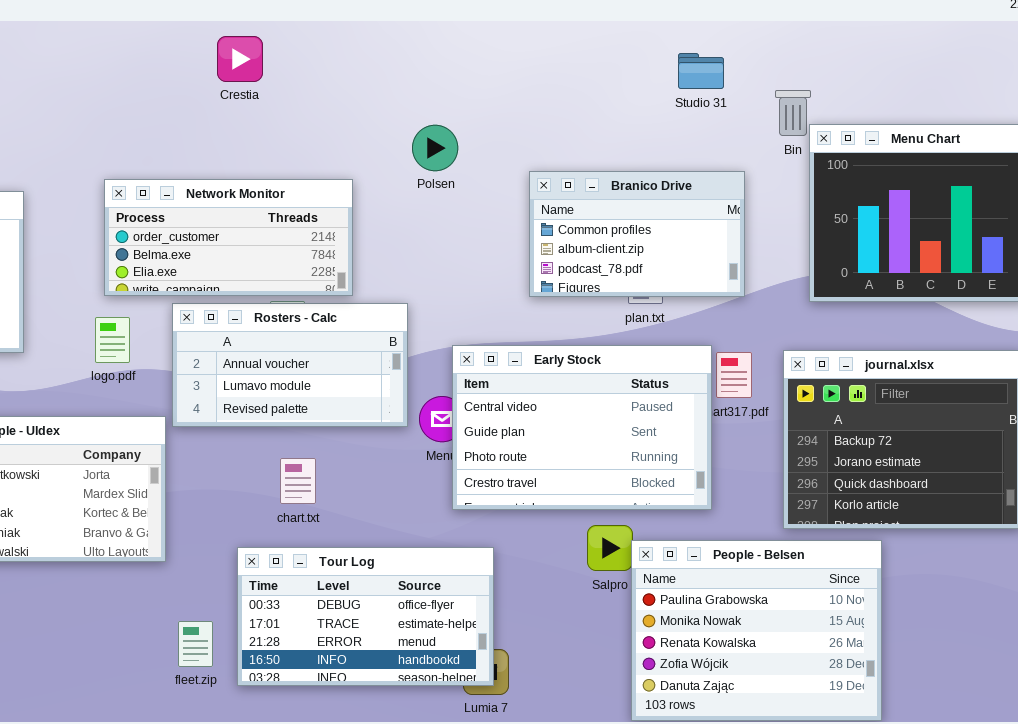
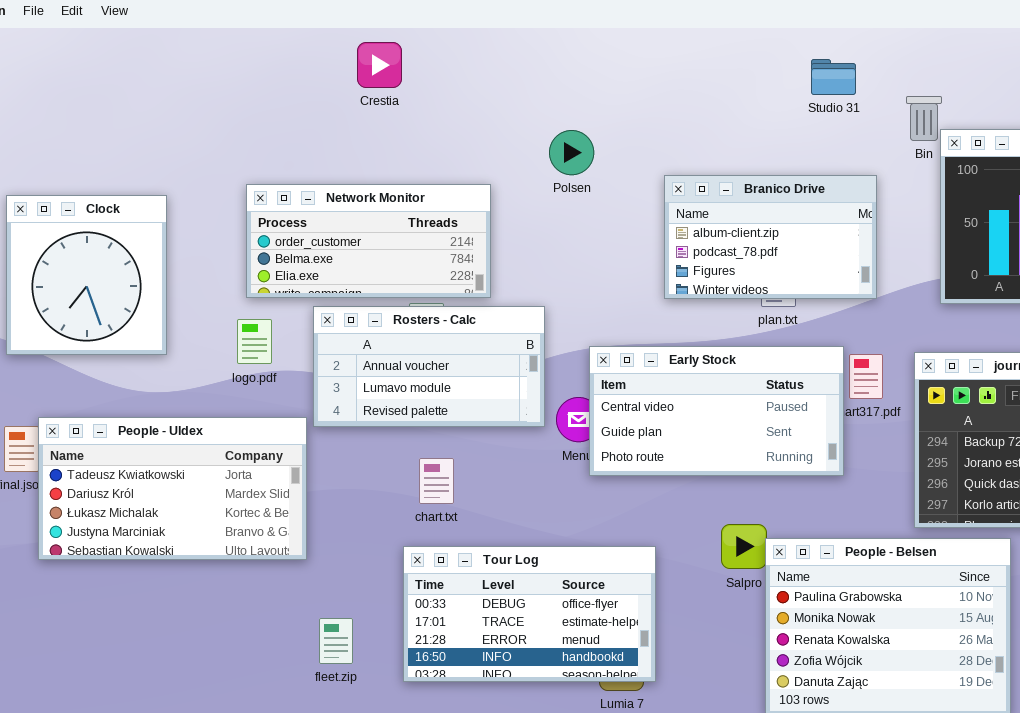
Branico Drive: [529,171,745,297] -> [664,175,877,299], scrolled down 1 row
Early Stock: [452,345,712,510] -> [589,346,844,476], resized
Tour Log: [237,547,494,686] -> [403,546,656,682], moved

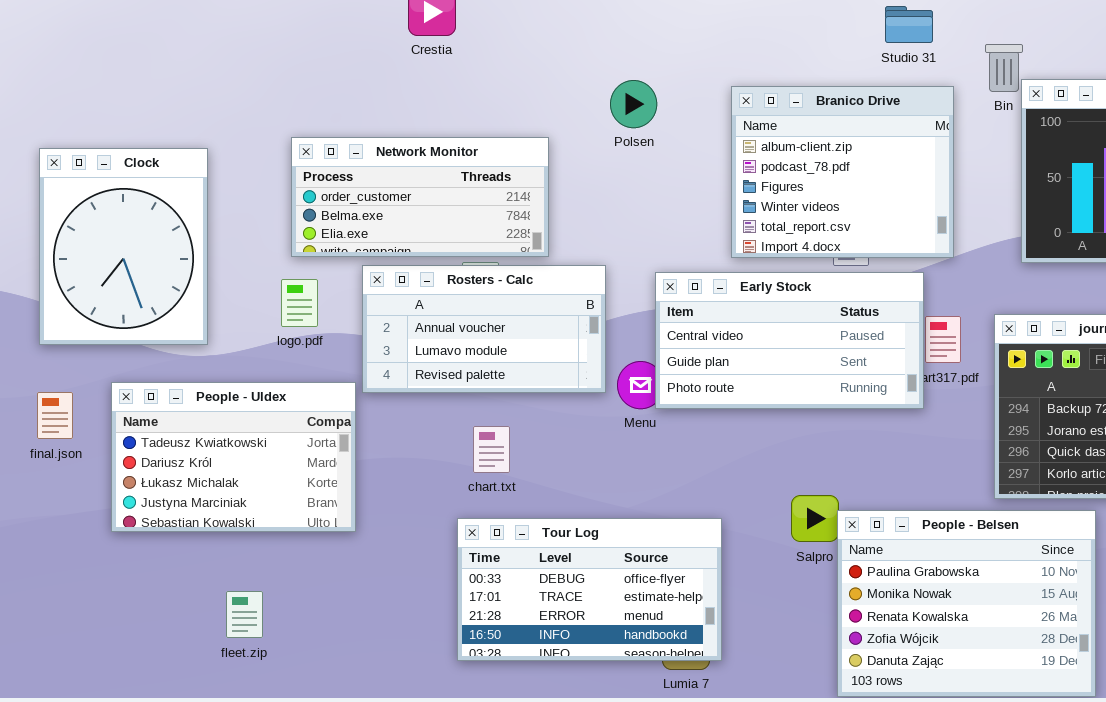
Branico Drive: [664,175,877,299] -> [731,86,954,258], resized
Clock: [6,195,167,355] -> [39,148,208,345], resized
Early Stock: [589,346,844,476] -> [655,272,924,409], moved
People - Uldex: [38,417,307,560] -> [111,382,356,532], resized
fleet.zip: [319,618,353,664] -> [226,591,263,638], moved

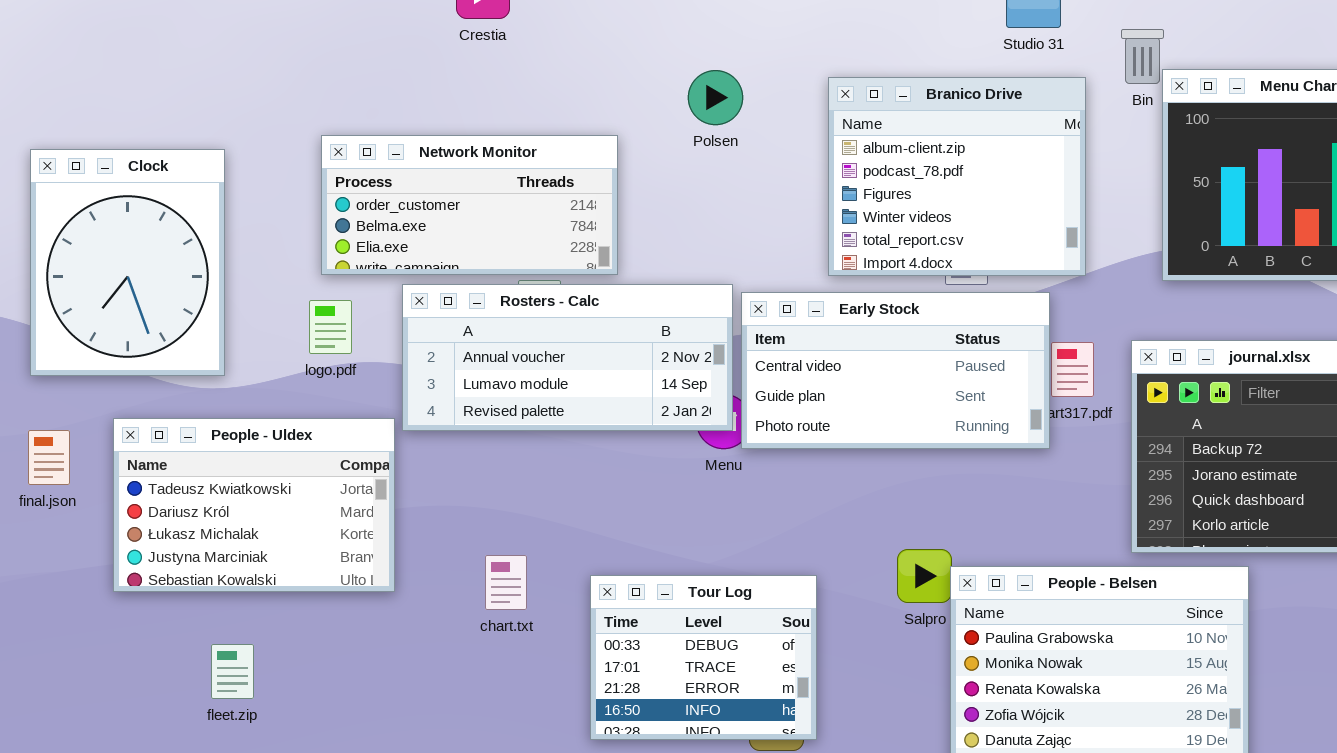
Rosters - Calc: [362,265,606,393] -> [402,284,733,431], resized
chart.txt: [473,426,510,473] -> [485,555,527,610], moved
Tour Log: [457,518,722,661] -> [590,575,817,740], resized
fleet.zip: [226,591,263,638] -> [211,644,254,699], moved

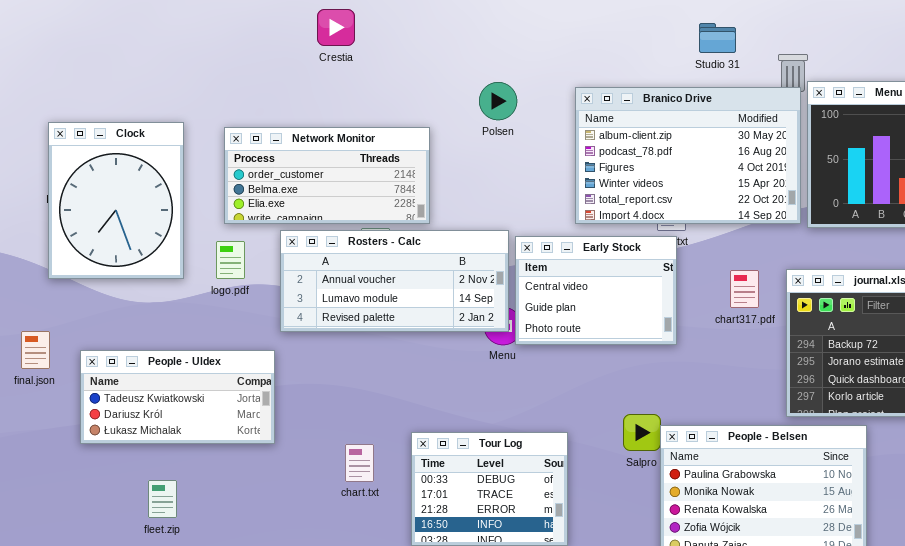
Branico Drive: [828,77,1086,276] -> [575,87,801,224], resized
Clock: [30,149,225,376] -> [48,122,184,279], moved
Early Stock: [741,292,1050,449] -> [515,236,677,345], resized
People - Uldex: [113,418,395,592] -> [80,350,275,444], resized
chart.txt: [485,555,527,610] -> [345,444,374,482], moved

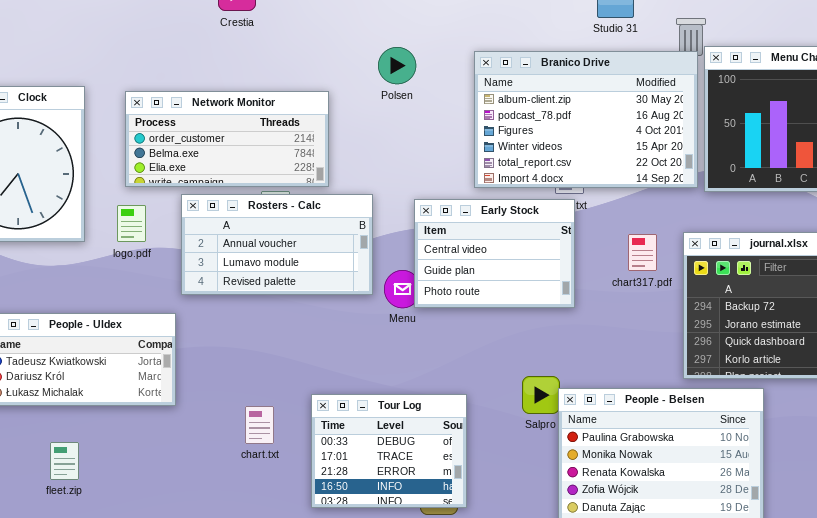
Rosters - Calc: [280,230,509,332] -> [181,194,373,295], resized

